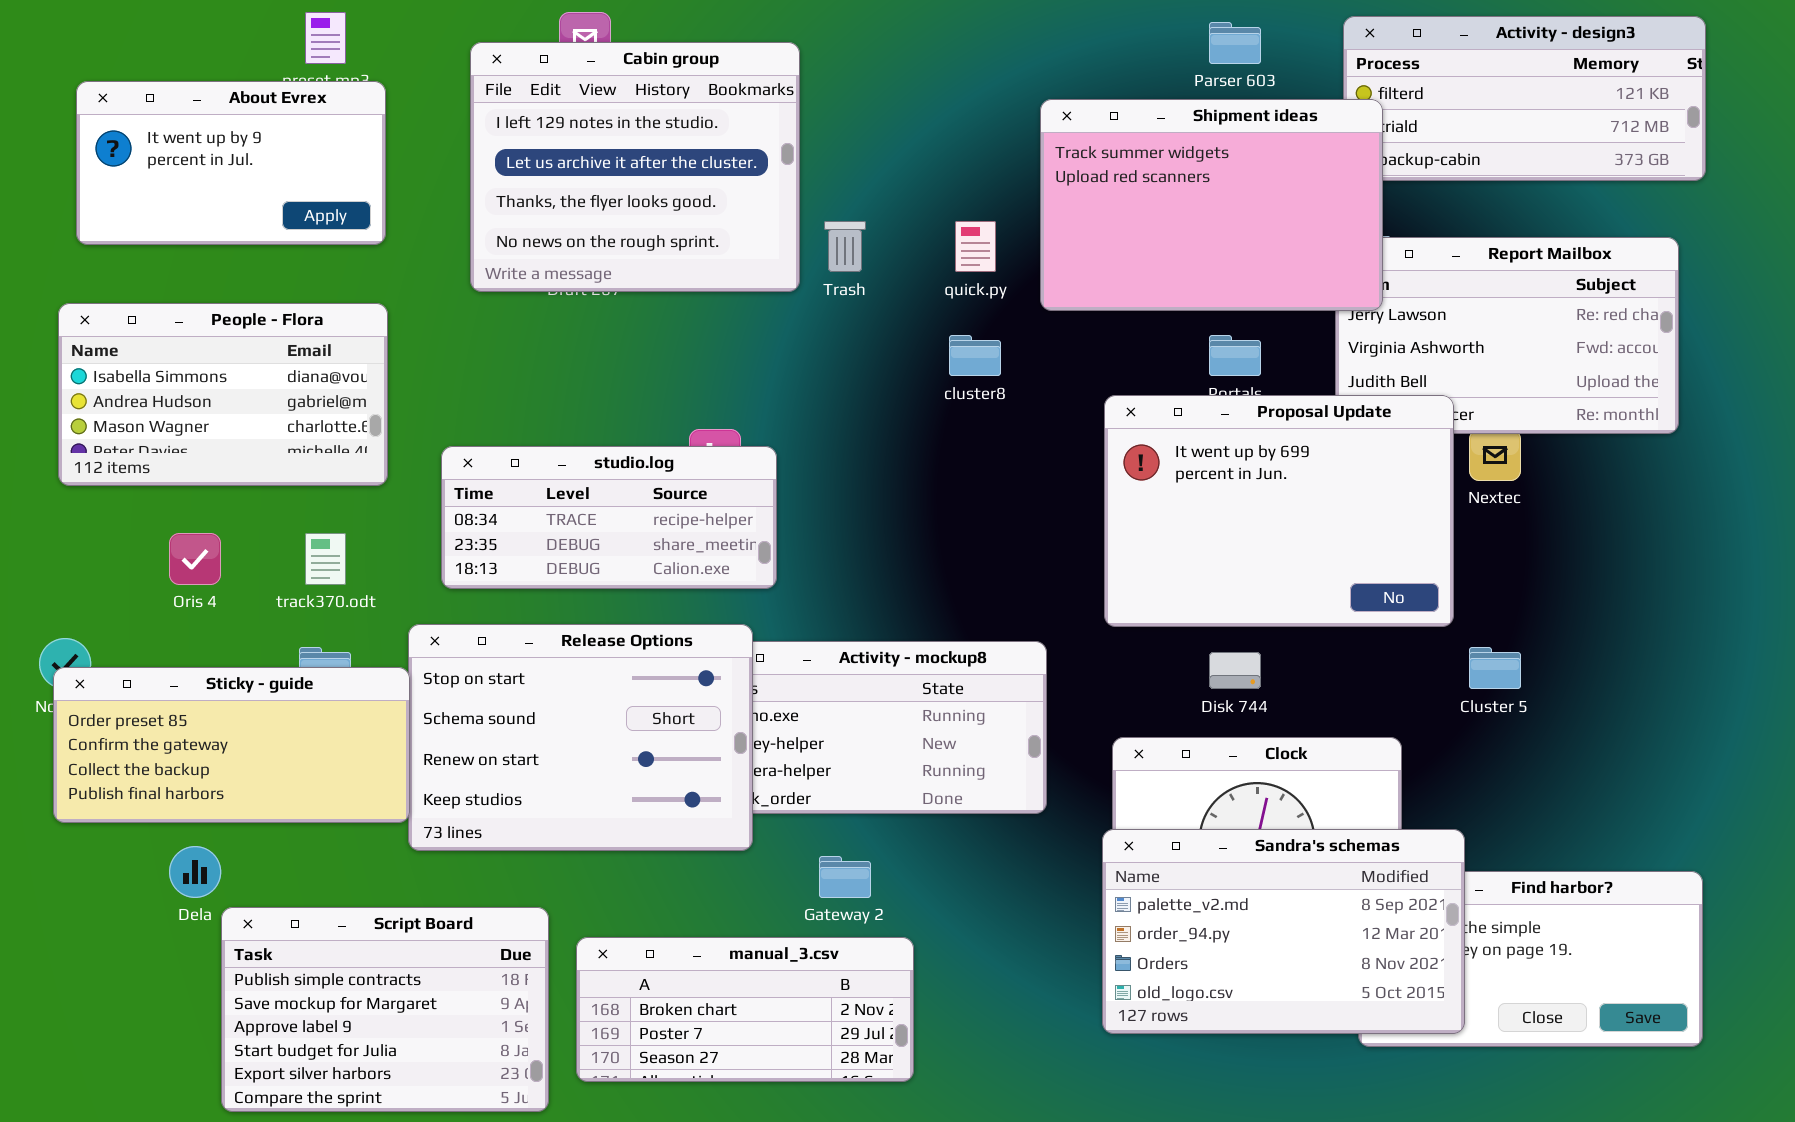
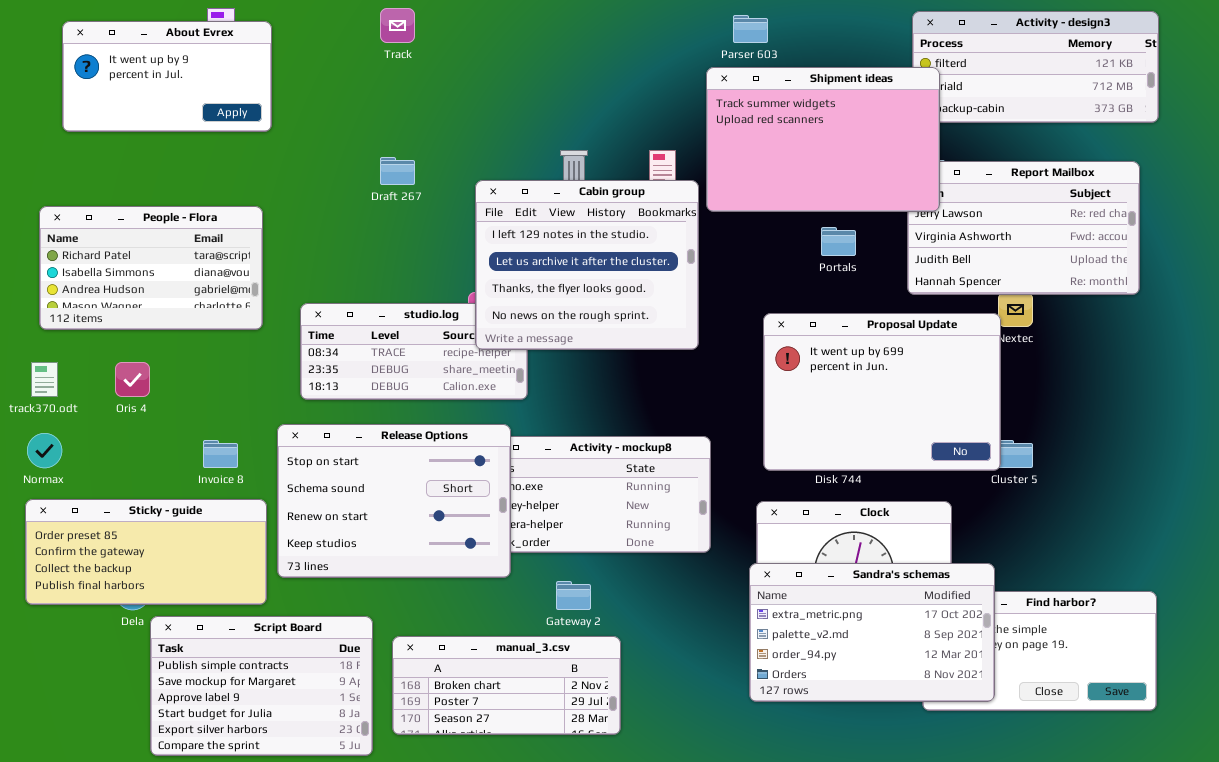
Parser 603: [1209,22,1261,64] -> [733,15,768,43], moved
Cabin group: [470,42,800,292] -> [475,180,699,350], moved
About Evrex: [76,81,386,245] -> [62,21,272,132], moved
People - Flora: [58,303,388,486] -> [39,206,263,330], scrolled up 1 row
Proposal Update: [1104,395,1454,627] -> [763,313,1001,471], moved
track370.odt: [305,533,346,585] -> [31,362,58,397], moved
Sticky - guide: [53,667,410,823] -> [25,499,267,605], moved
Sandra's schemas: [1102,829,1465,1034] -> [749,563,995,702], scrolled up 1 row

